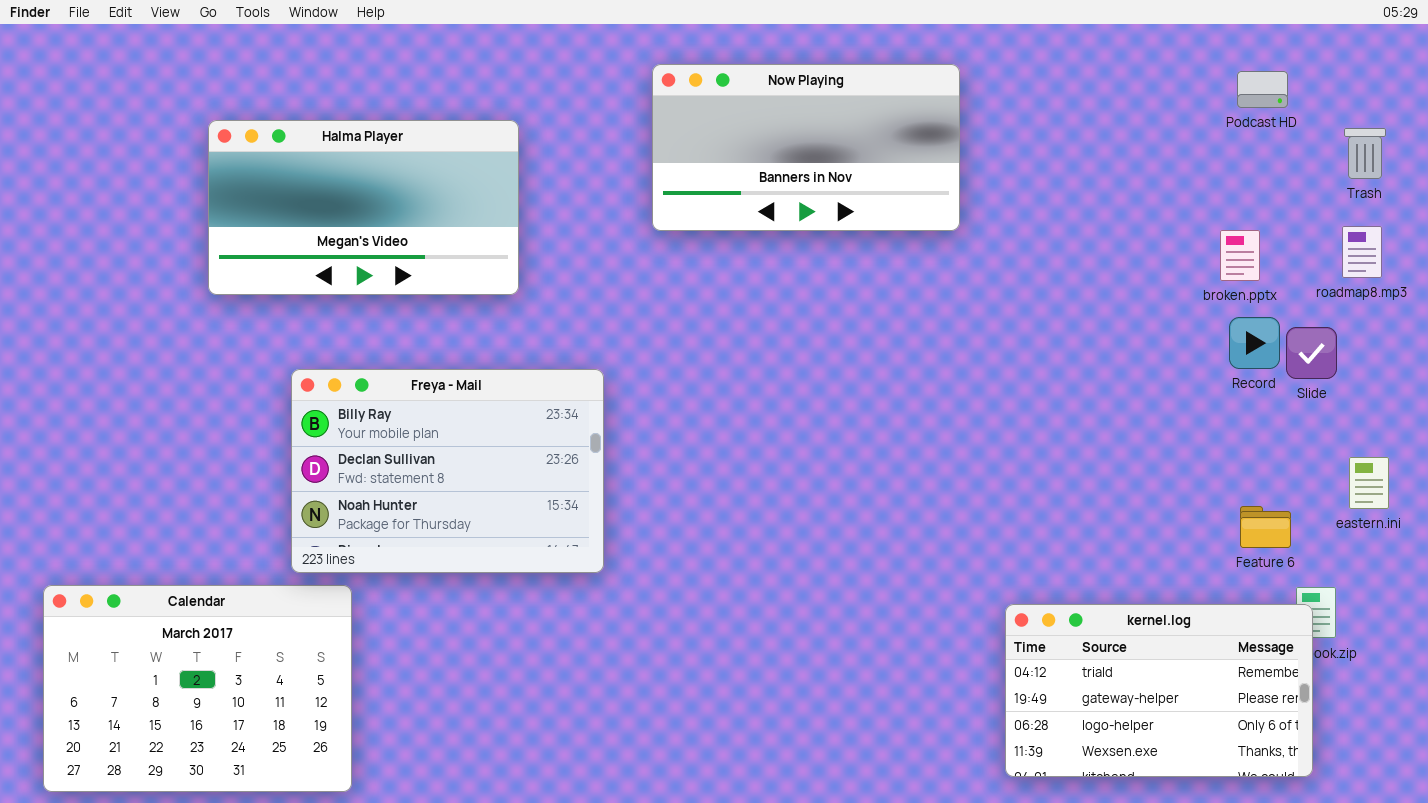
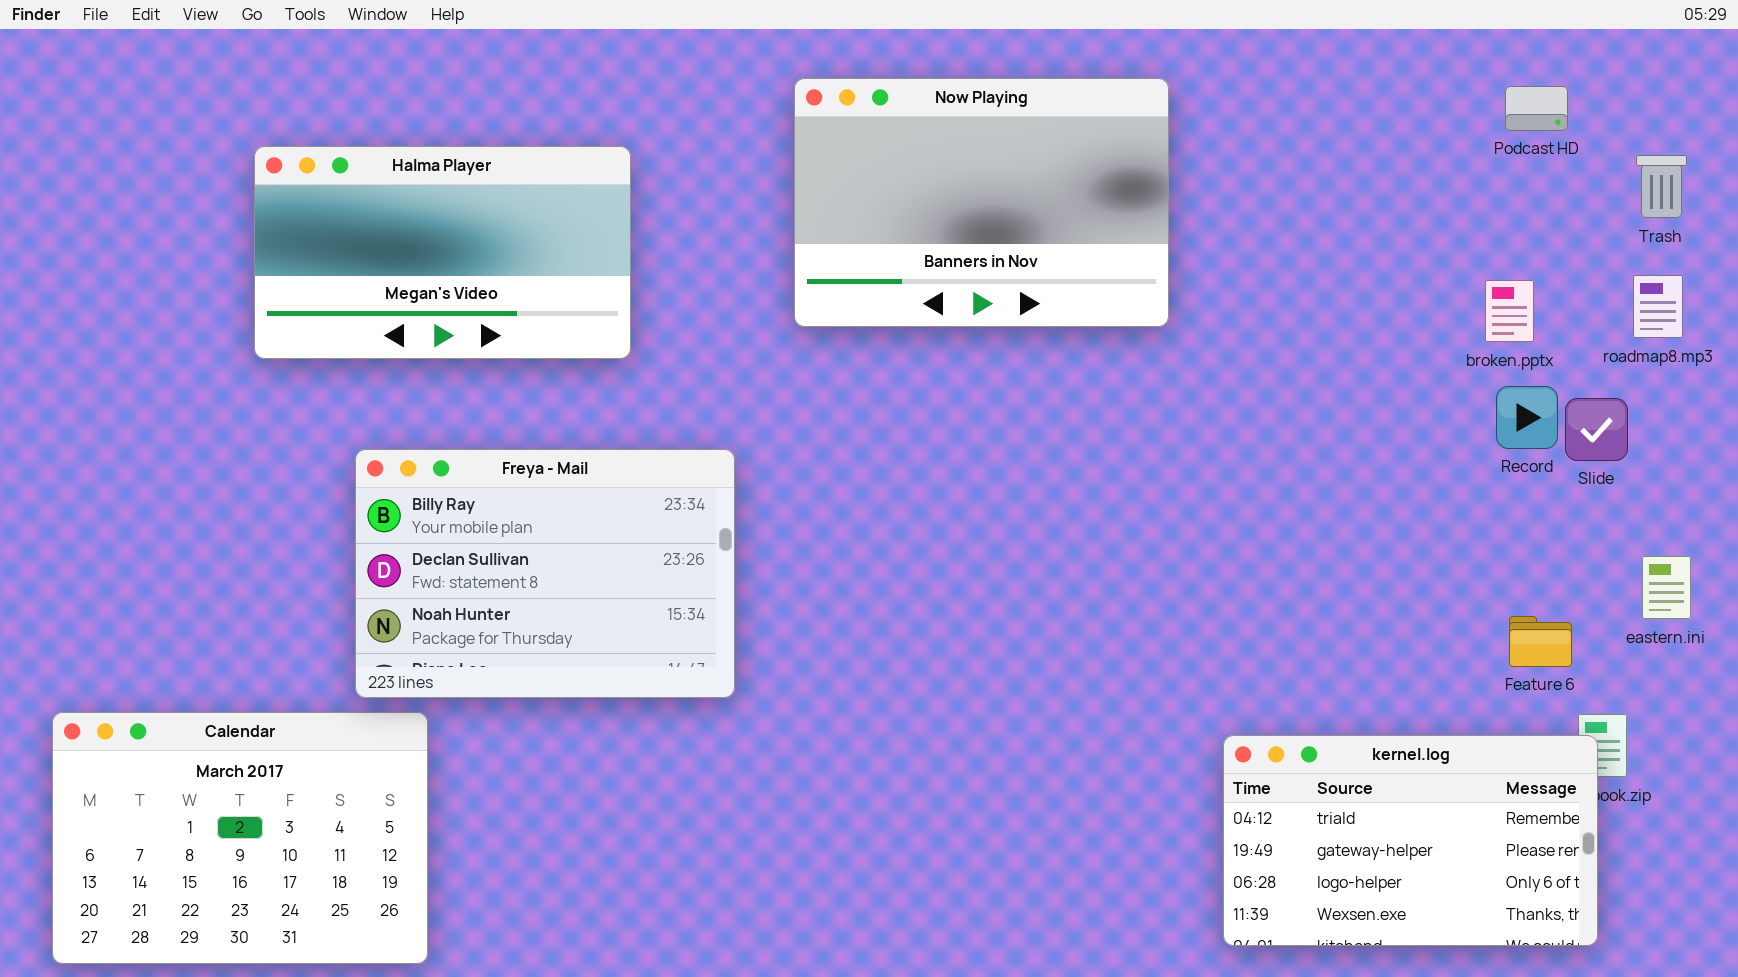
Now Playing: [652,64,960,231] -> [794,78,1169,327], resized

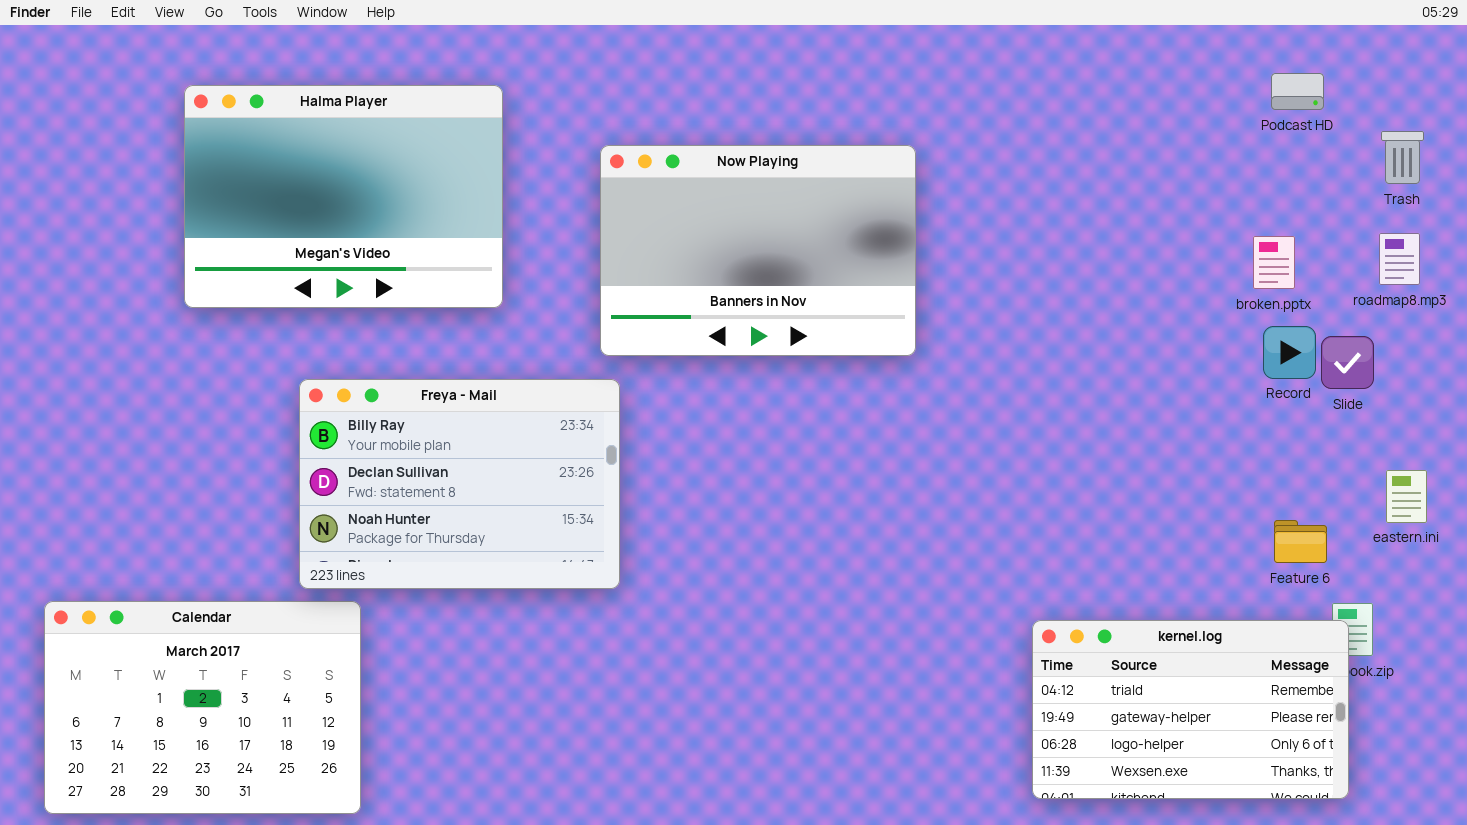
Now Playing: [794,78,1169,327] -> [600,145,916,356], moved
Halma Player: [254,146,631,359] -> [184,85,503,308], moved, resized

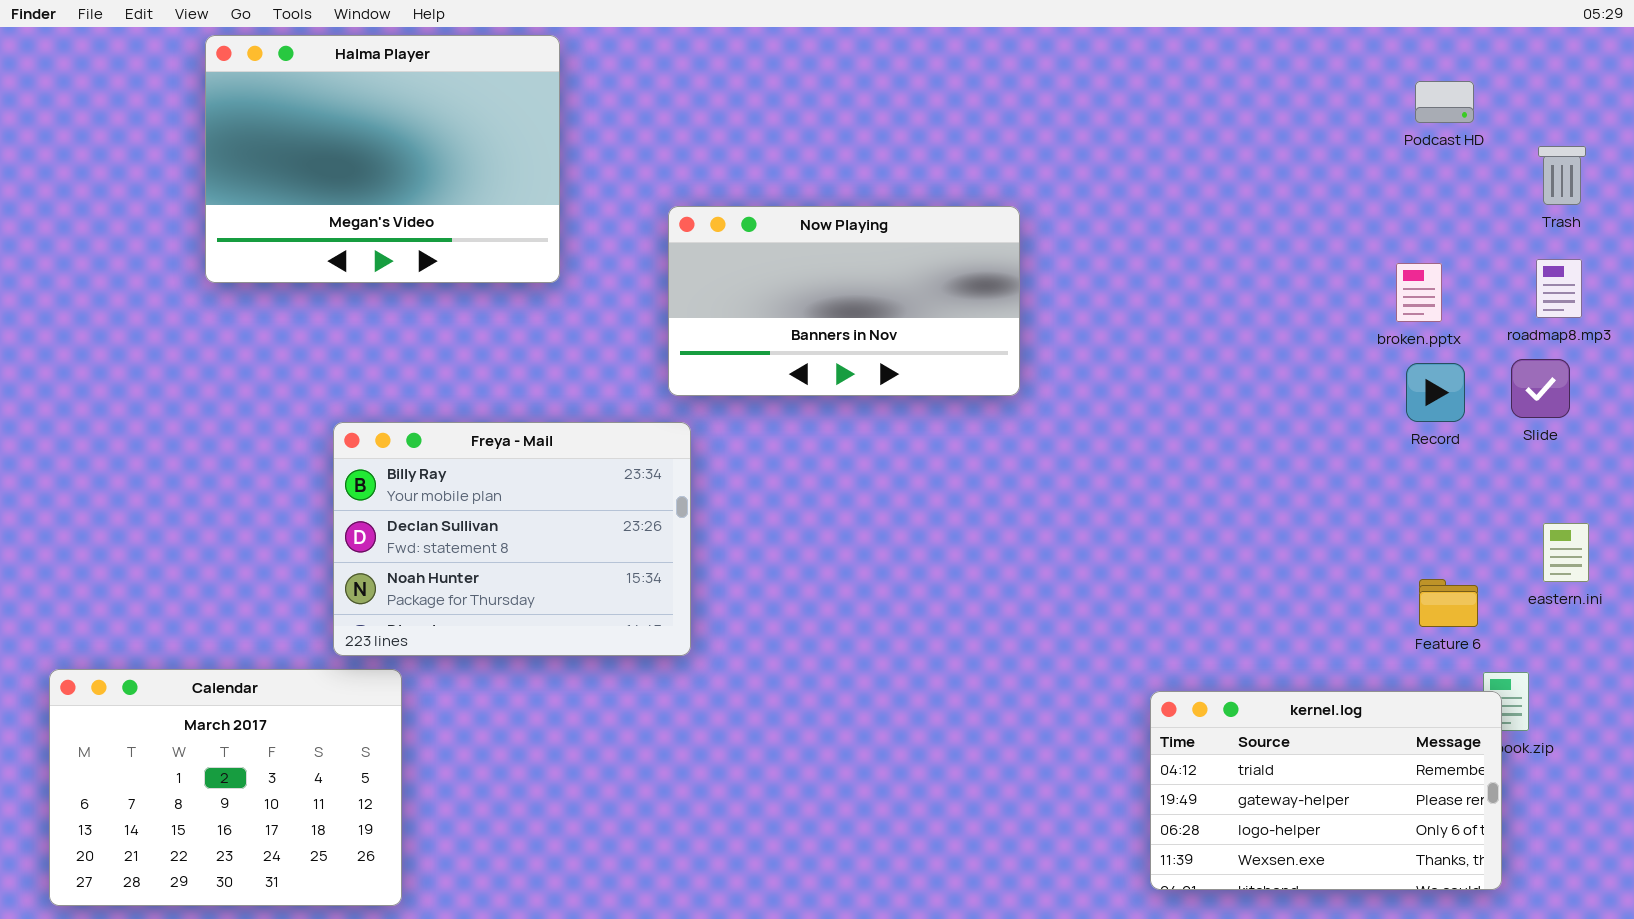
Halma Player: [184,85,503,308] -> [205,35,560,283], moved
Now Playing: [600,145,916,356] -> [668,206,1020,396], resized
Slide: [1321,336,1374,389] -> [1511,359,1570,418], moved

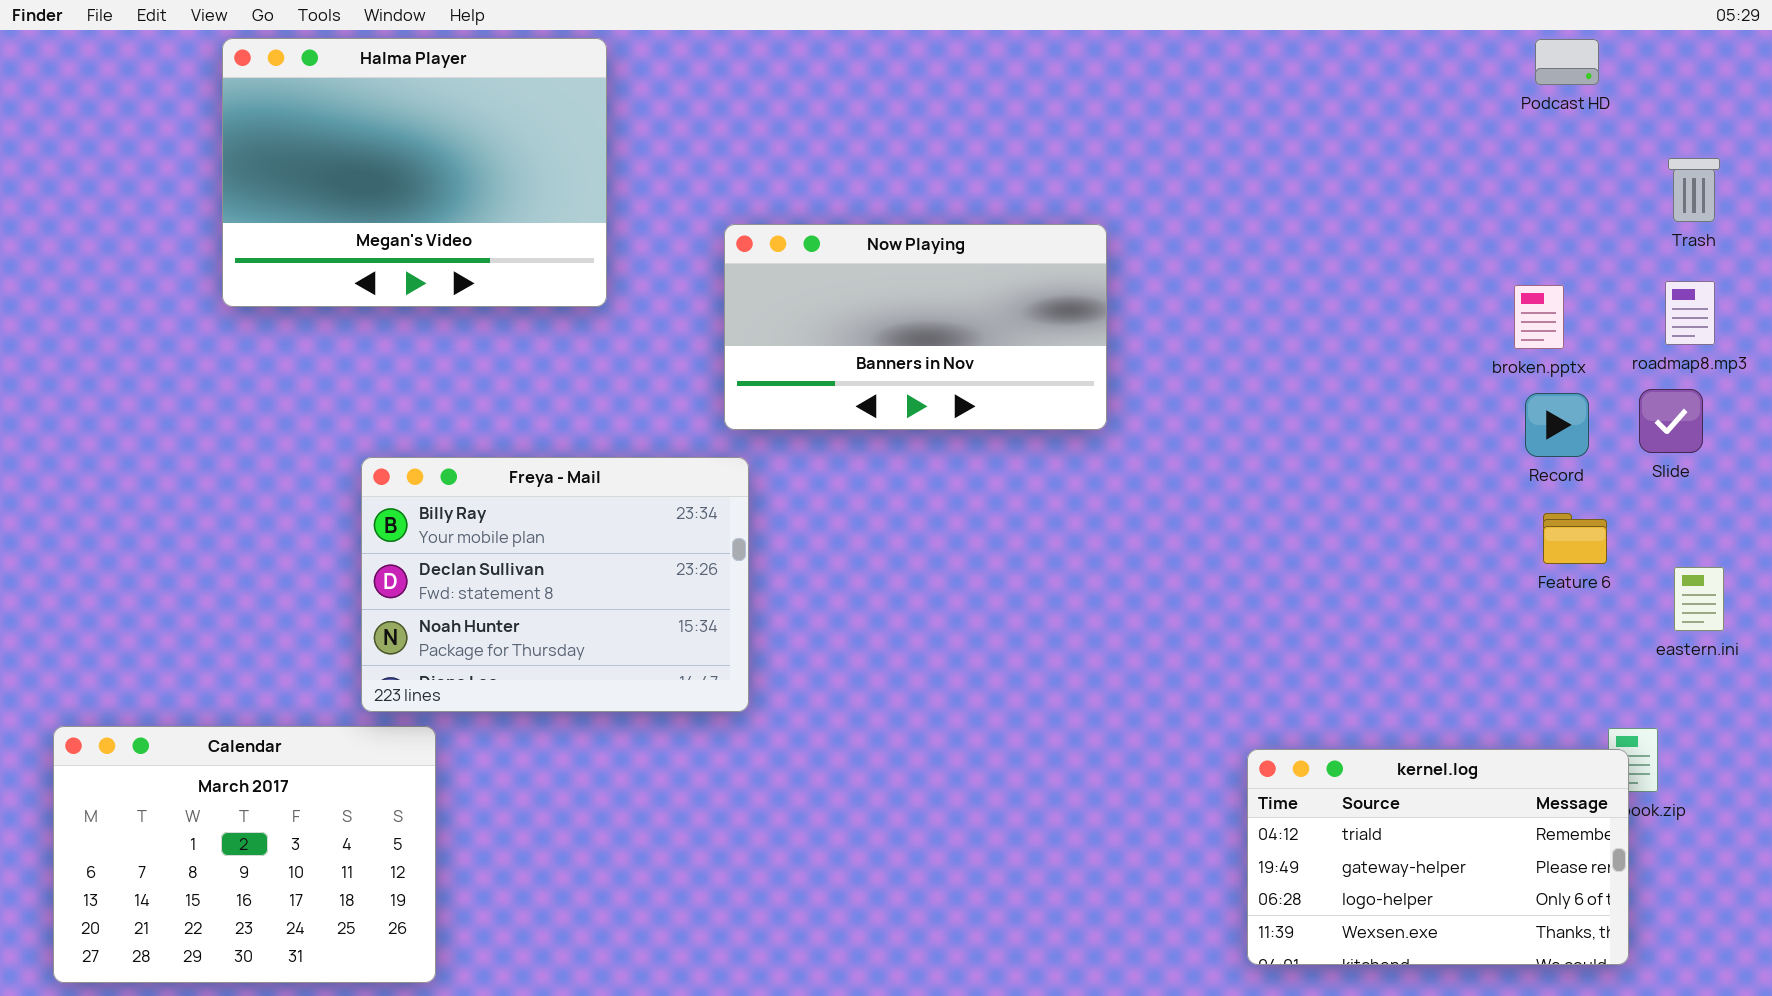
Podcast HD: [1415,81,1474,123] -> [1535,39,1599,85], moved
Feature 6: [1419,579,1478,627] -> [1543,513,1607,564], moved

